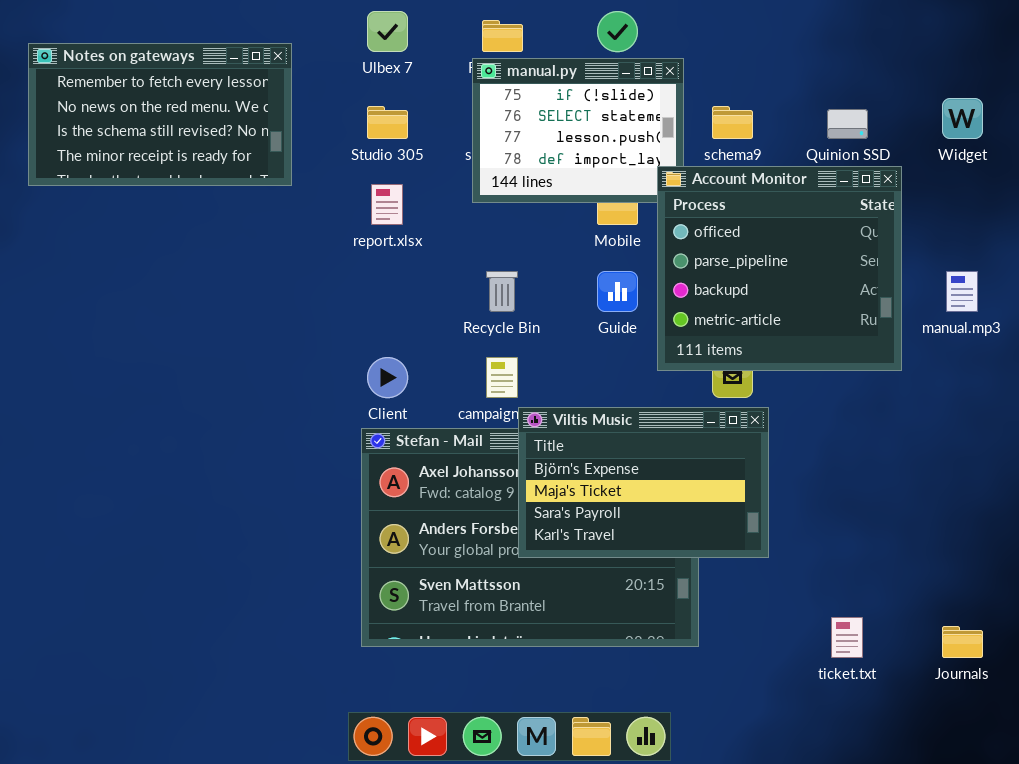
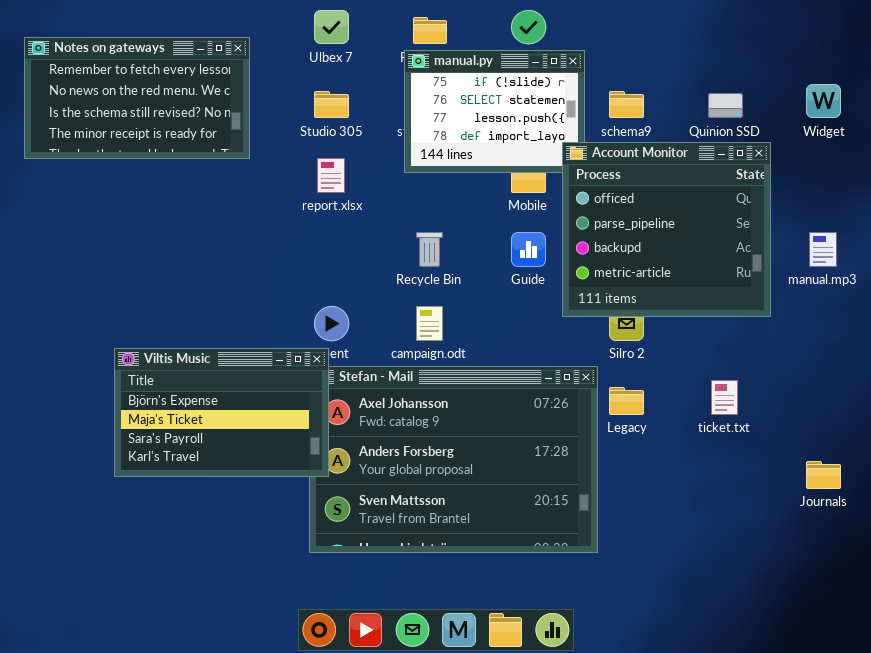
Viltis Music: [518,407,769,558] -> [114,348,329,477], moved
ticket.txt: [831,617,863,658] -> [711,380,738,415], moved
Journals: [942,626,983,658] -> [806,461,841,489], moved

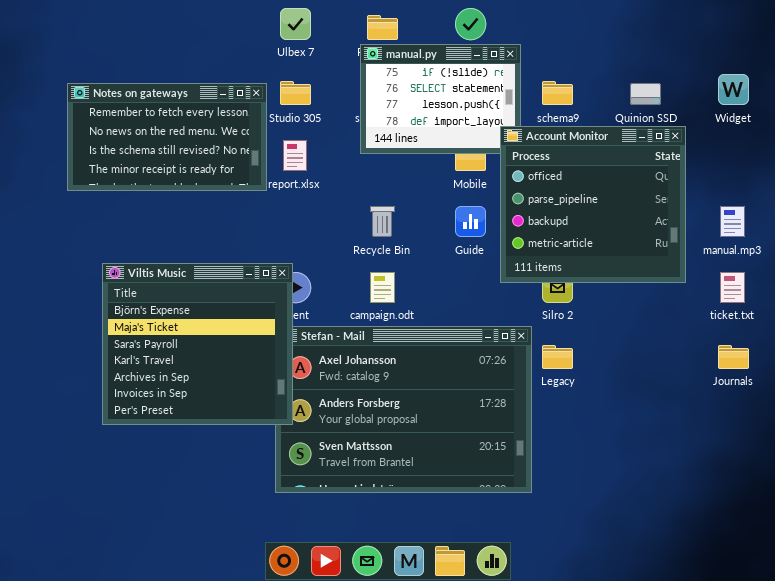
Notes on gateways: [24,37,250,159] -> [67,83,267,191], moved
Viltis Music: [114,348,329,477] -> [102,263,293,425], resized
ticket.txt: [711,380,738,415] -> [720,272,745,303], moved
Journals: [806,461,841,489] -> [718,345,749,369], moved

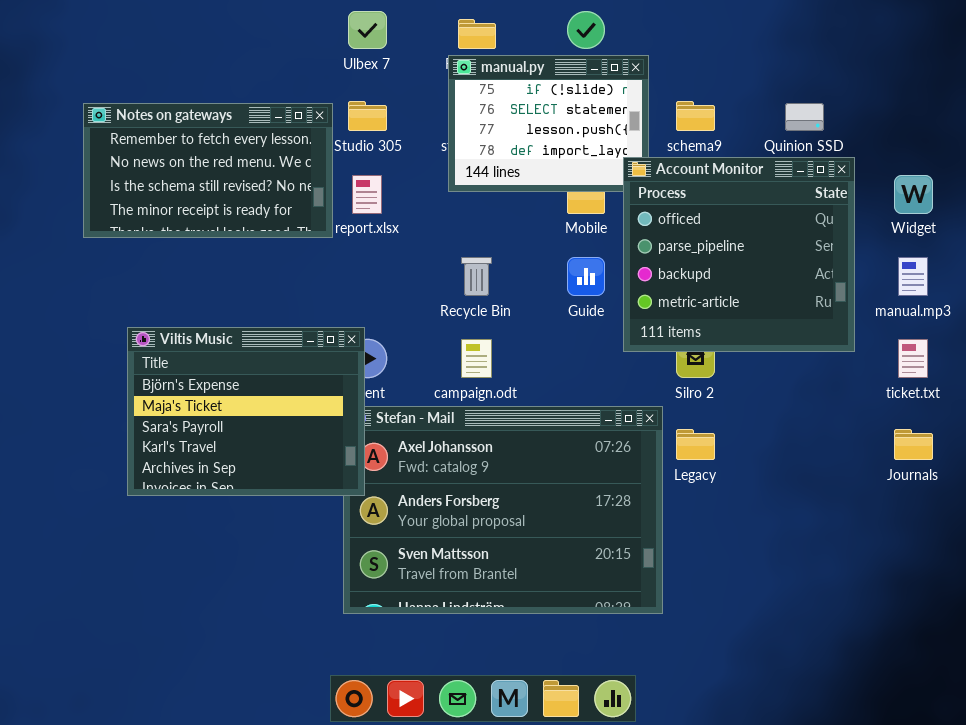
Widget: [718,74,749,105] -> [894,175,933,214], moved
Viltis Music: [102,263,293,425] -> [127,327,365,496], resized

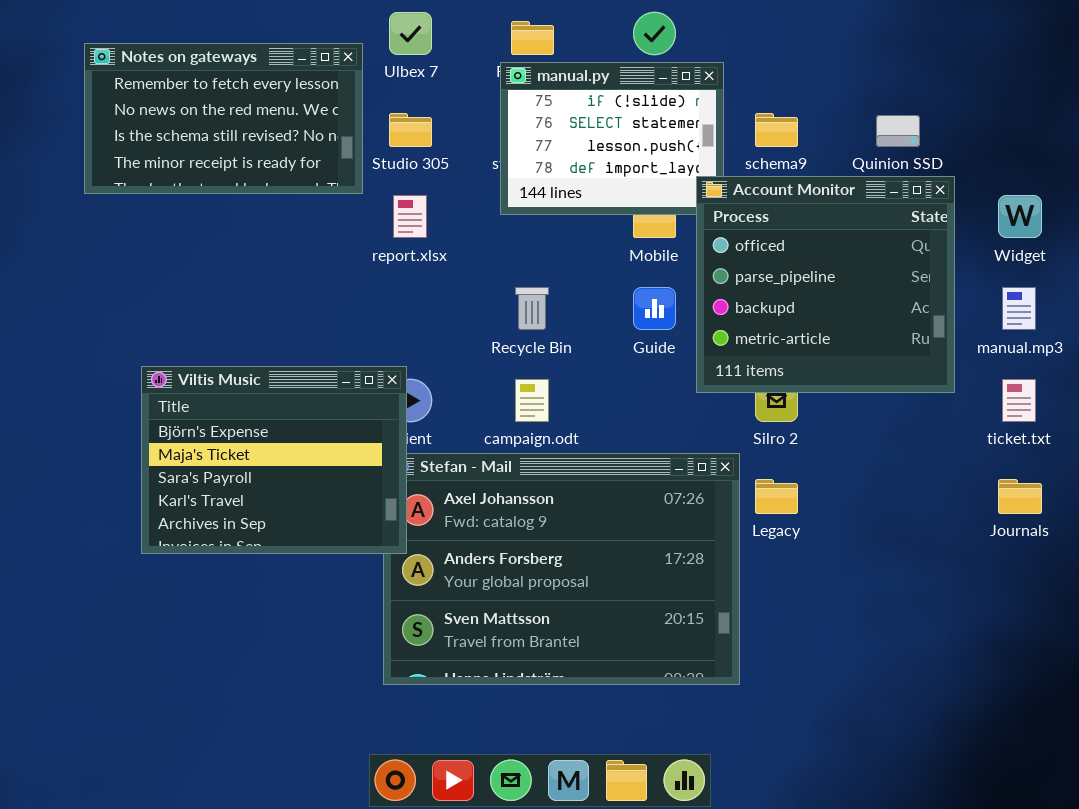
Notes on gateways: [83,103,333,238] -> [84,43,363,194], moved

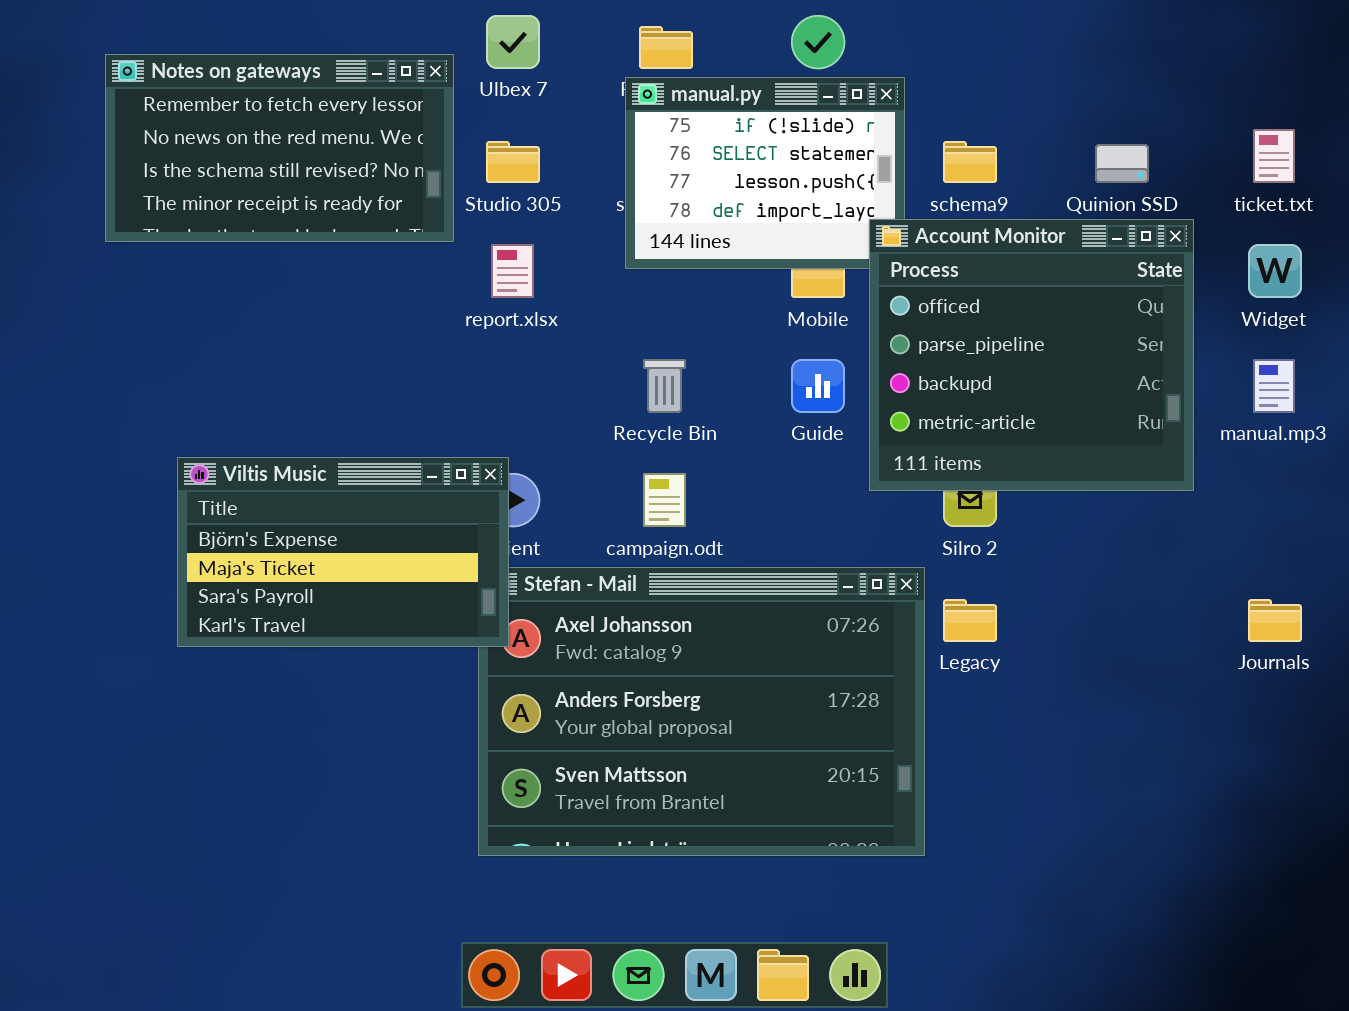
Viltis Music: [141,366,407,554] -> [177,457,509,647], resized
ticket.txt: [1002,379,1036,422] -> [1253,129,1295,183], moved

